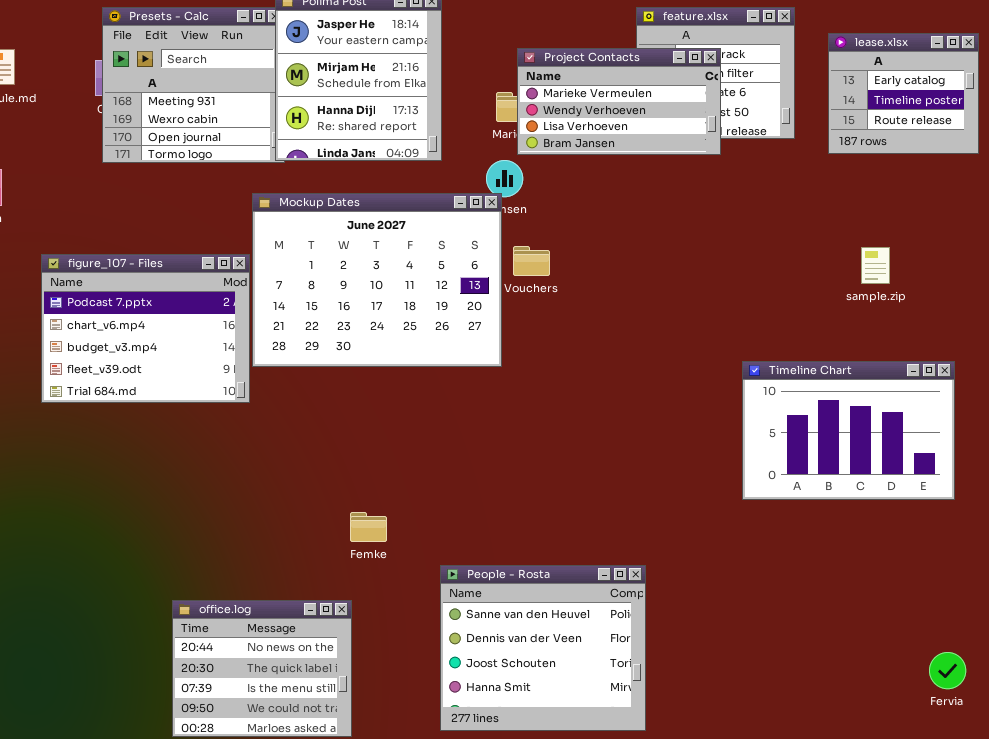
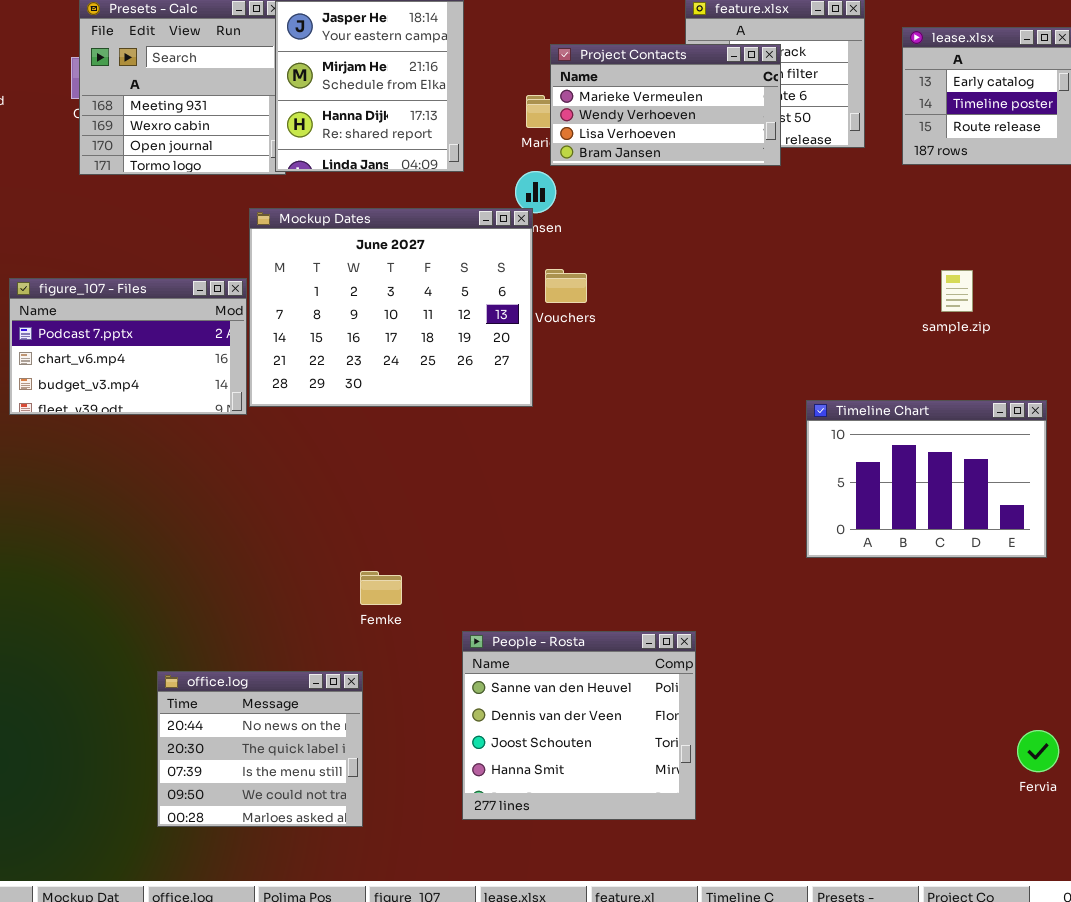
figure_107 - Files: [41,254,250,403] -> [9,278,247,415], resized

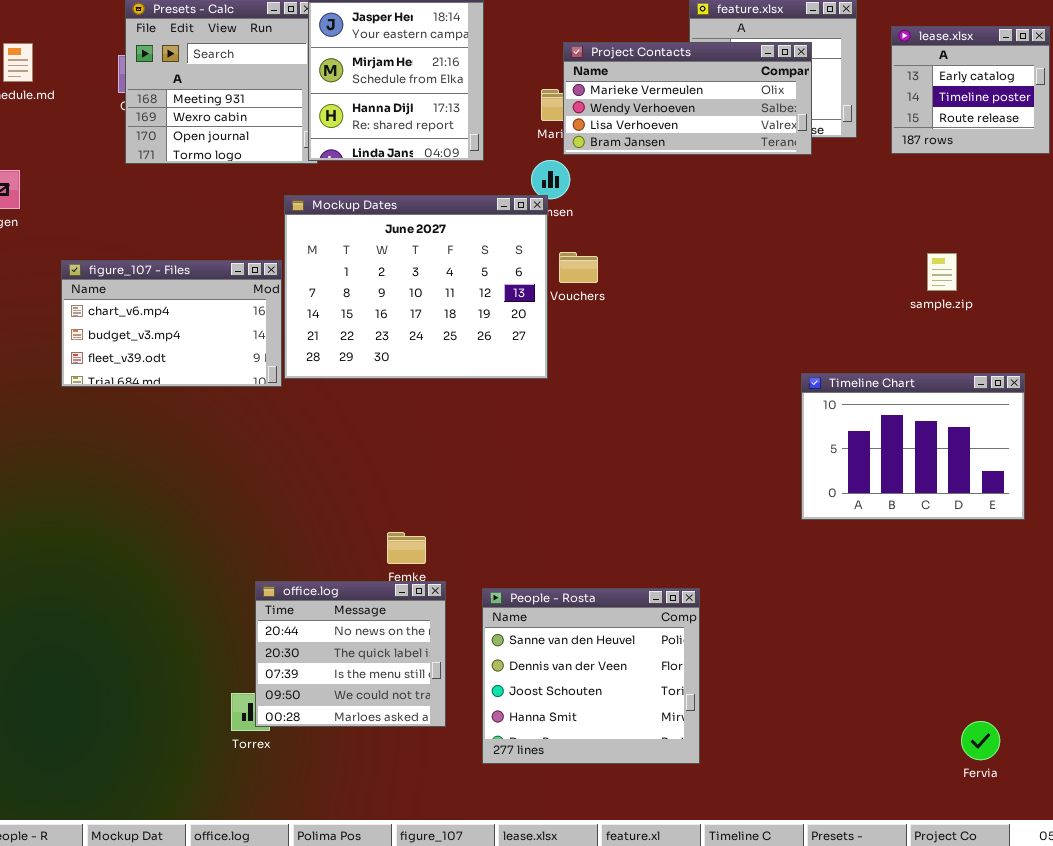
Project Contacts: [550,44,781,166] -> [563,42,812,155], resized
figure_107 - Files: [9,278,247,415] -> [61,260,282,387], scrolled down 1 row
office.log: [157,671,363,827] -> [255,581,446,727], moved
Fervia: [1017,730,1059,772] -> [961,721,1000,760], moved

